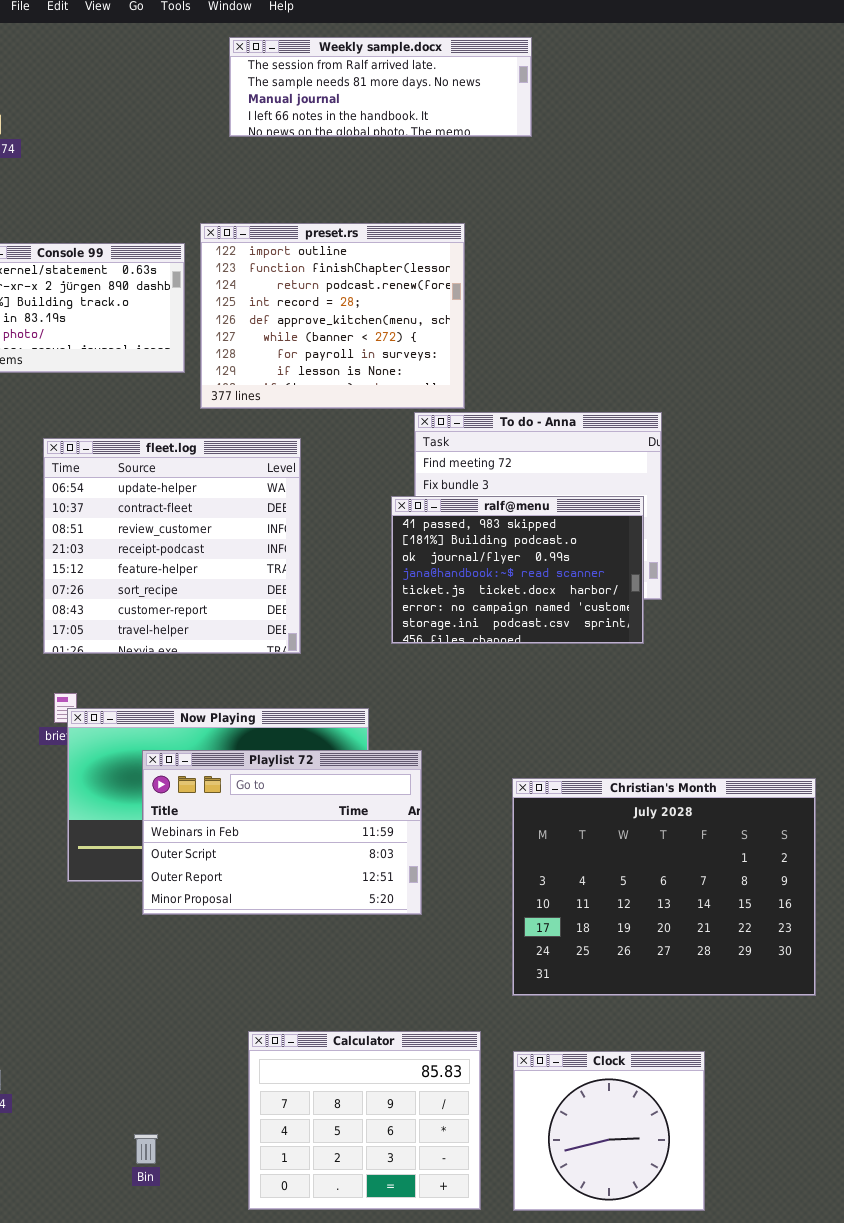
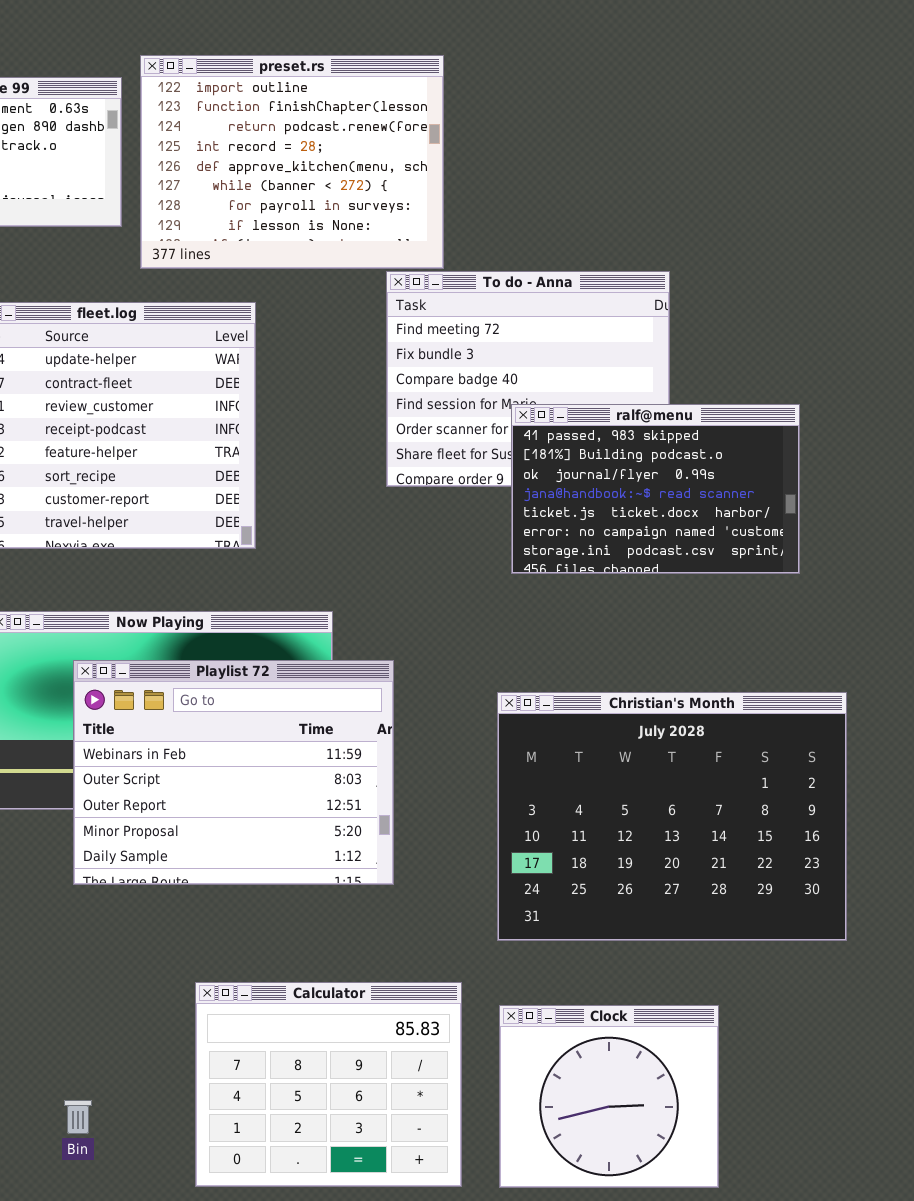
ralf@menu: [391,496,644,644] -> [511,404,800,574], moved
Playlist 72: [142,750,422,915] -> [73,660,394,885], resized

